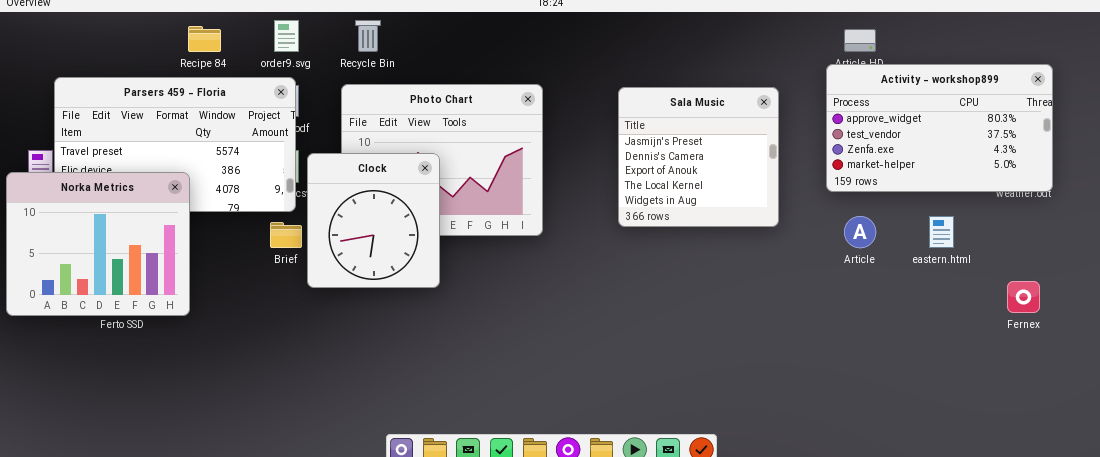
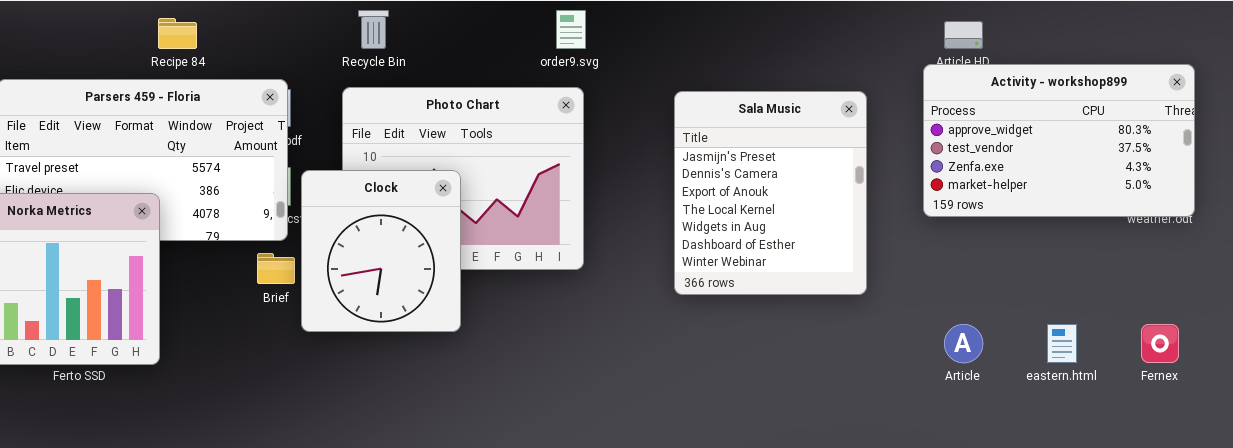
order9.svg: [274,20,299,52] -> [556,10,586,49], moved
Sala Music: [618,87,779,227] -> [674,91,867,295], resized
Article: [844,216,876,248] -> [944,324,983,363], moved
eastern.html: [929,216,954,248] -> [1047,324,1077,363], moved

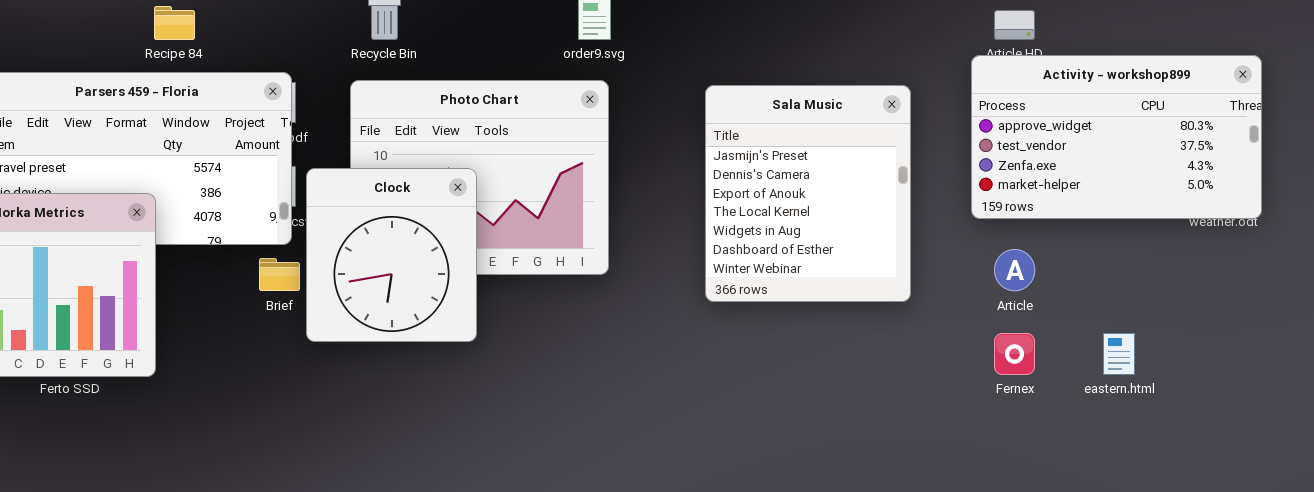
Article: [944,324,983,363] -> [994,249,1035,291], moved
Fernex: [1141,324,1179,363] -> [994,333,1035,375], moved

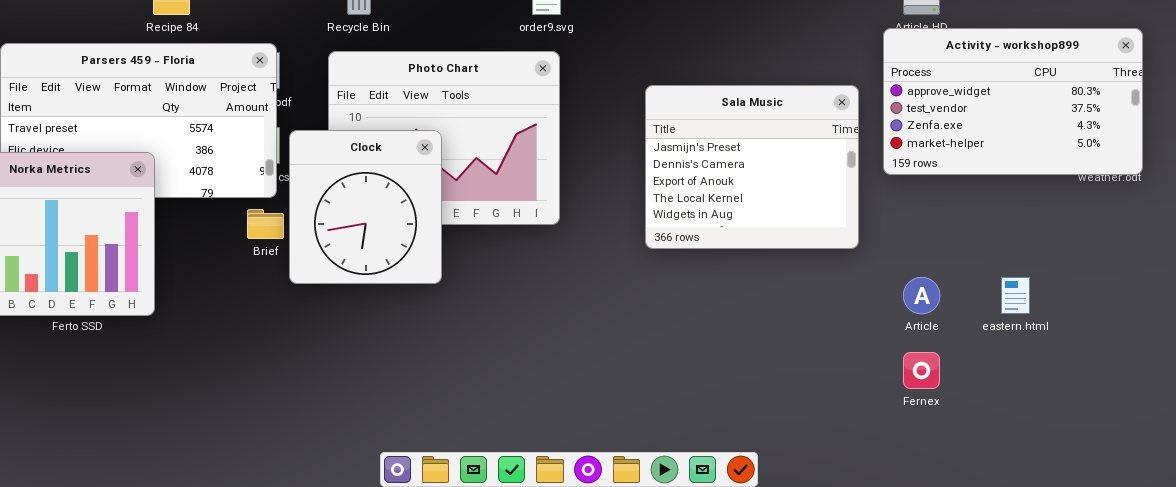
Sala Music: [705,85,911,302] -> [645,85,859,249], resized
Article: [994,249,1035,291] -> [903,277,940,314], moved
Fernex: [994,333,1035,375] -> [903,352,940,389], moved

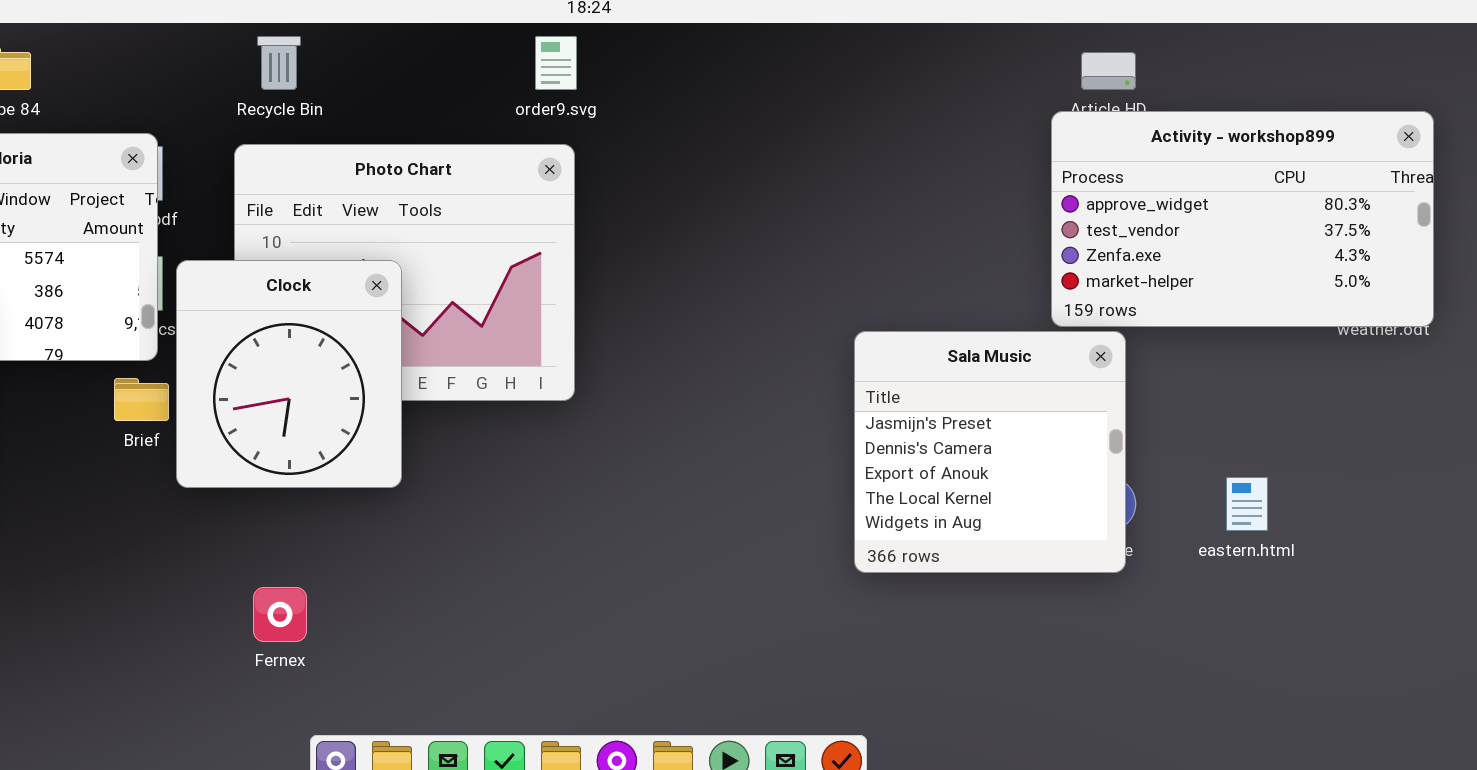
Sala Music: [645,85,859,249] -> [854,331,1126,573], moved, resized
Fernex: [903,352,940,389] -> [253,587,307,642], moved

